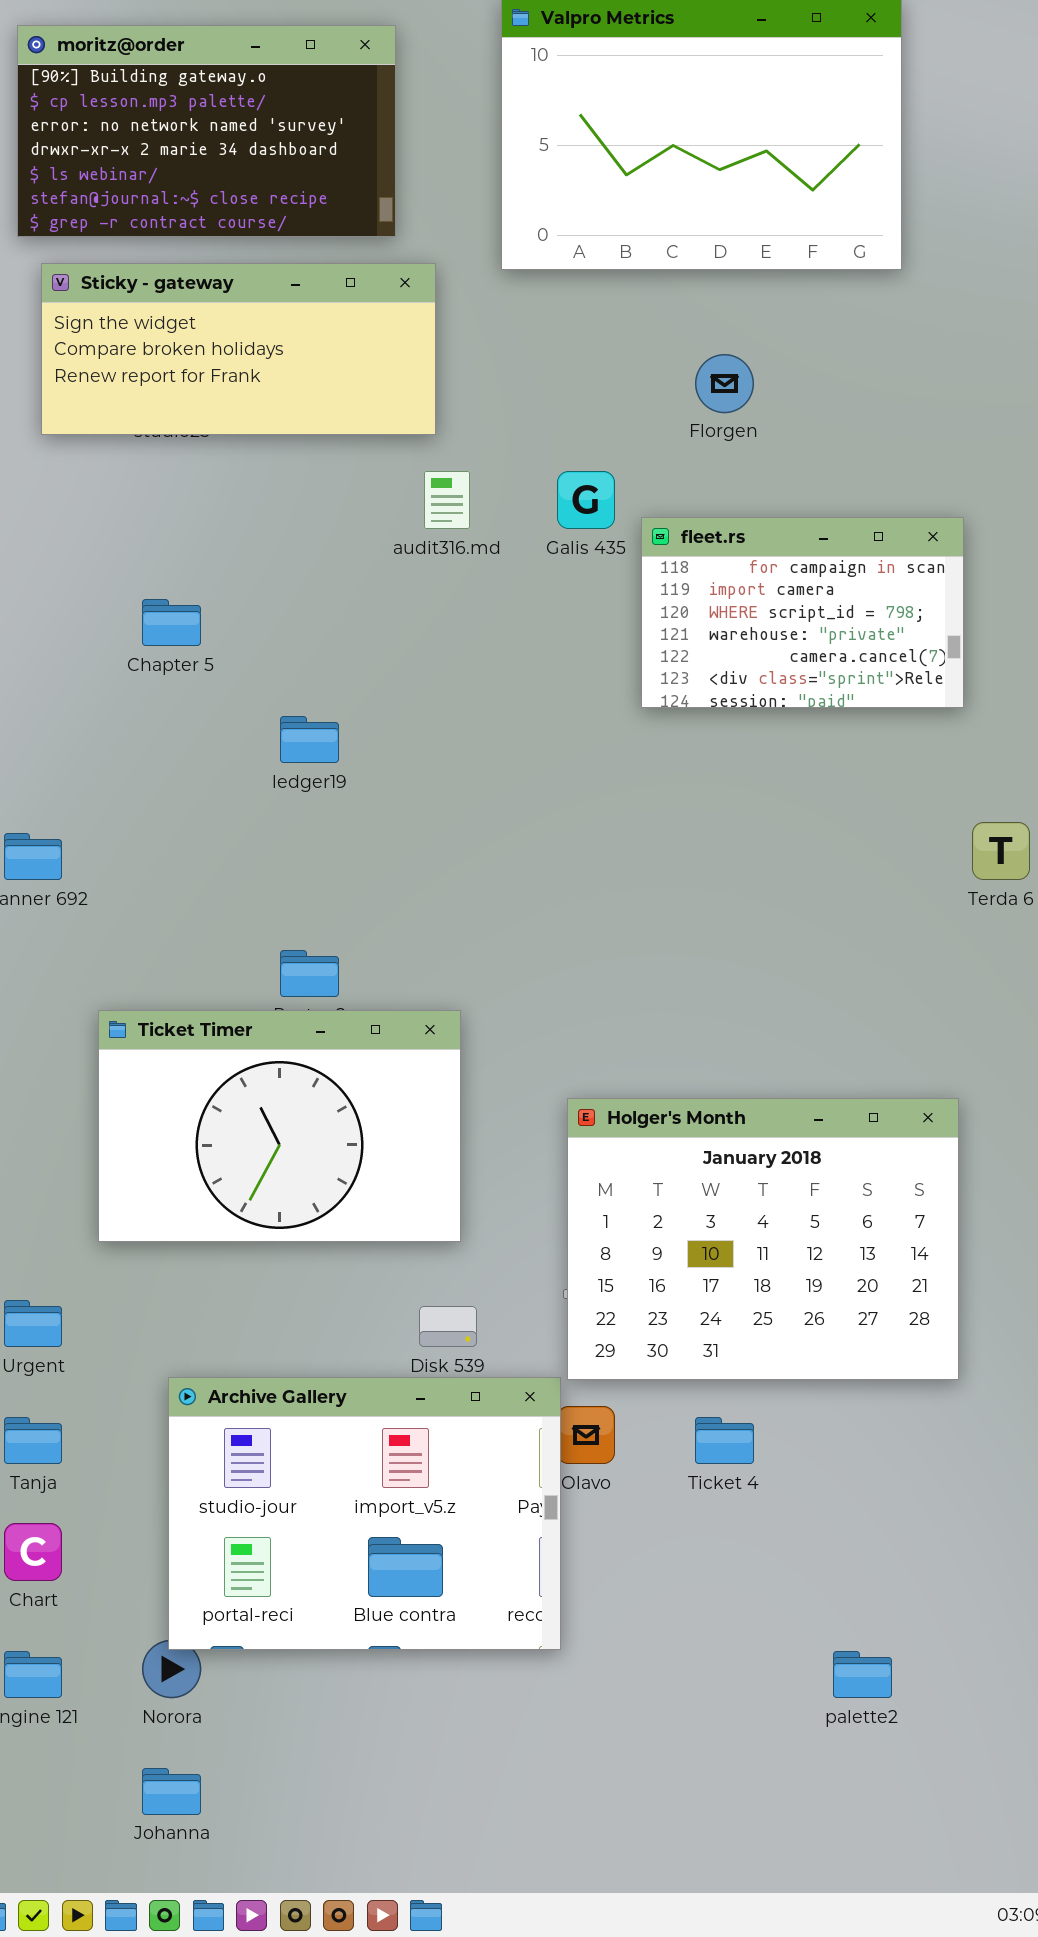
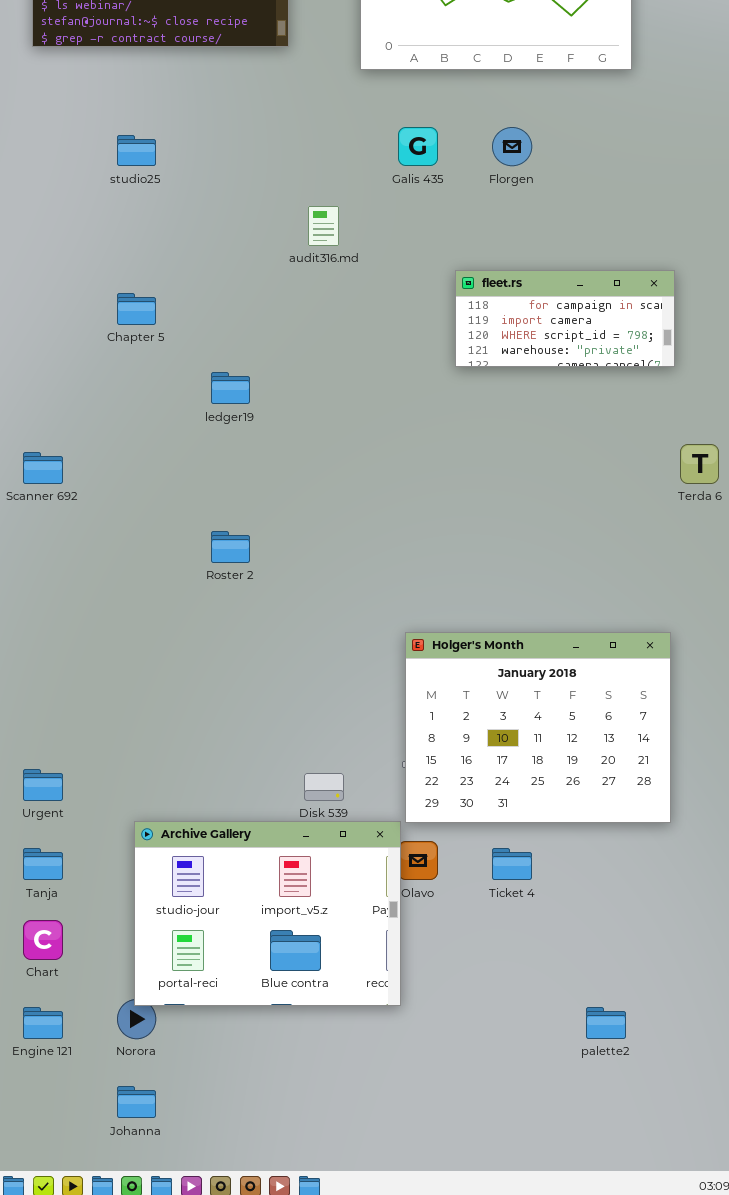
Sticky - gateway: [41,263,436,435] -> none, closed
Galis 435: [557,471,615,529] -> [398,127,438,166], moved
fleet.rs: [641,517,964,708] -> [455,270,675,367], resized
Ticket Timer: [98,1010,461,1242] -> none, closed

